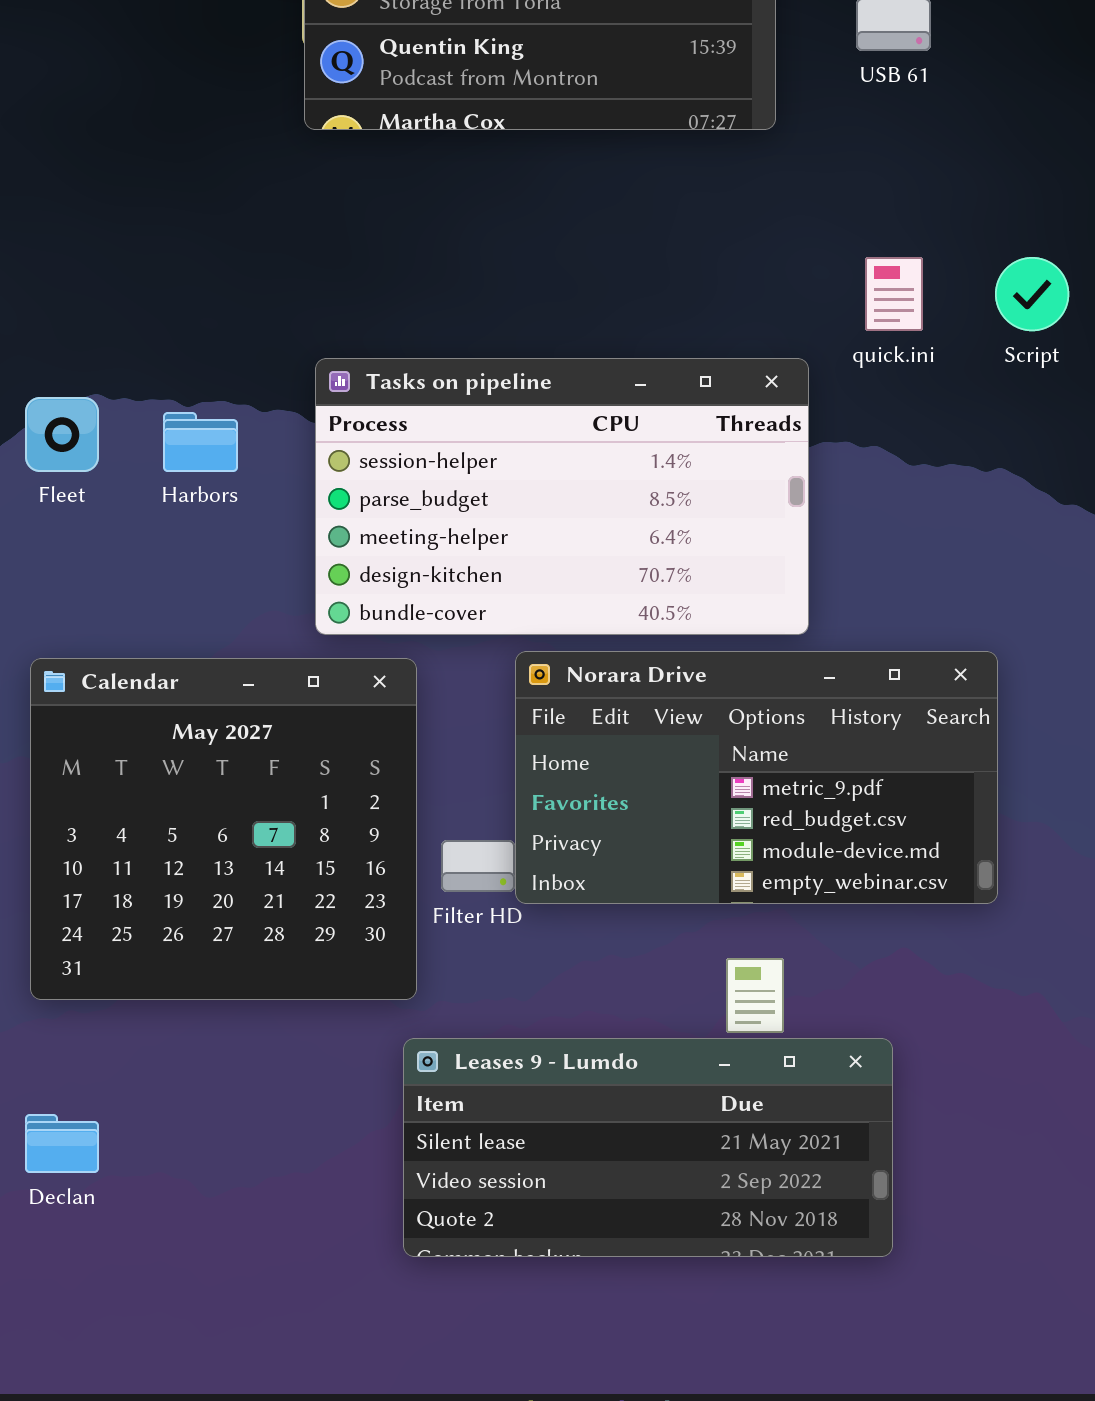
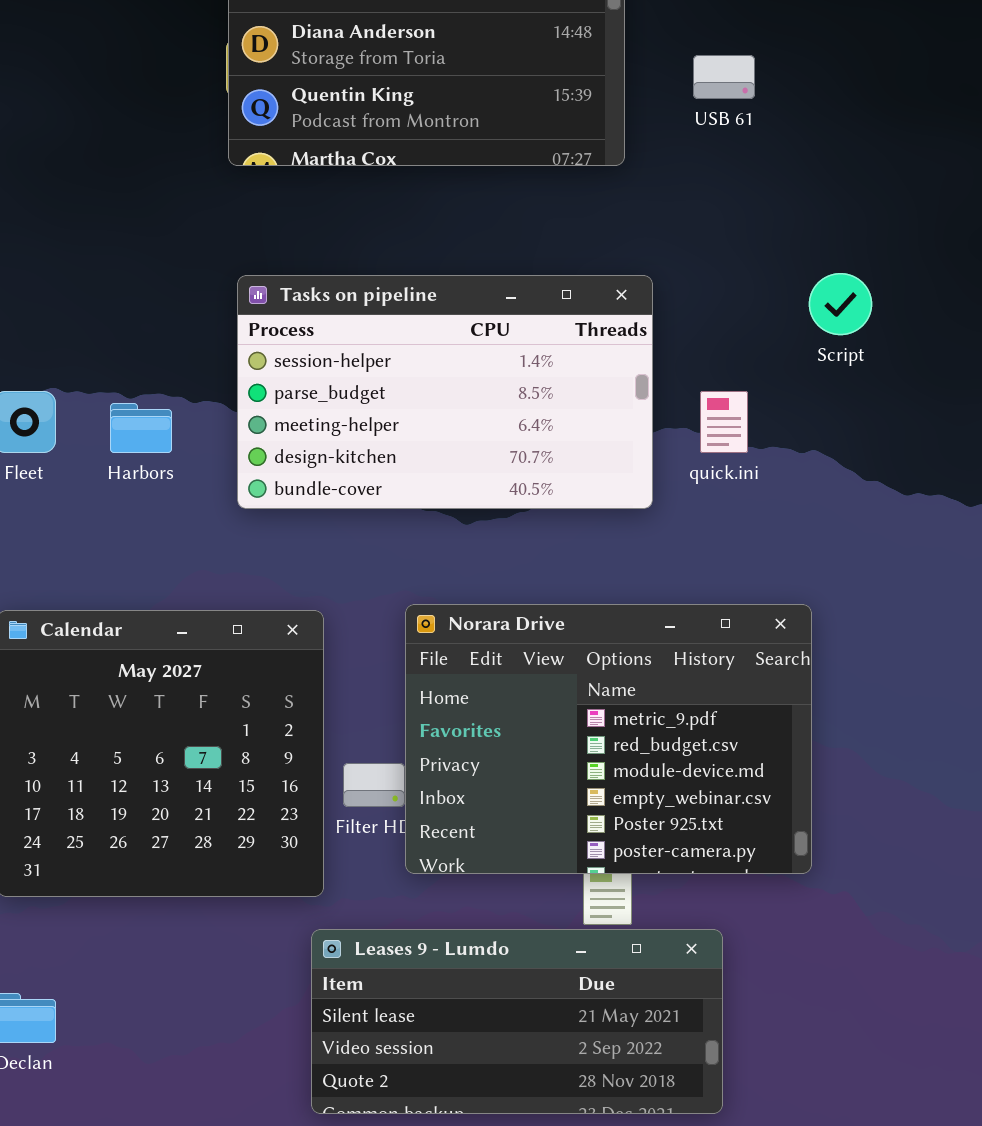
quick.ini: [865,257,923,331] -> [700,391,748,453], moved
Tasks on pipeline: [315,358,809,635] -> [237,275,653,509], moved
Norara Drive: [515,651,998,904] -> [405,604,812,874], resized

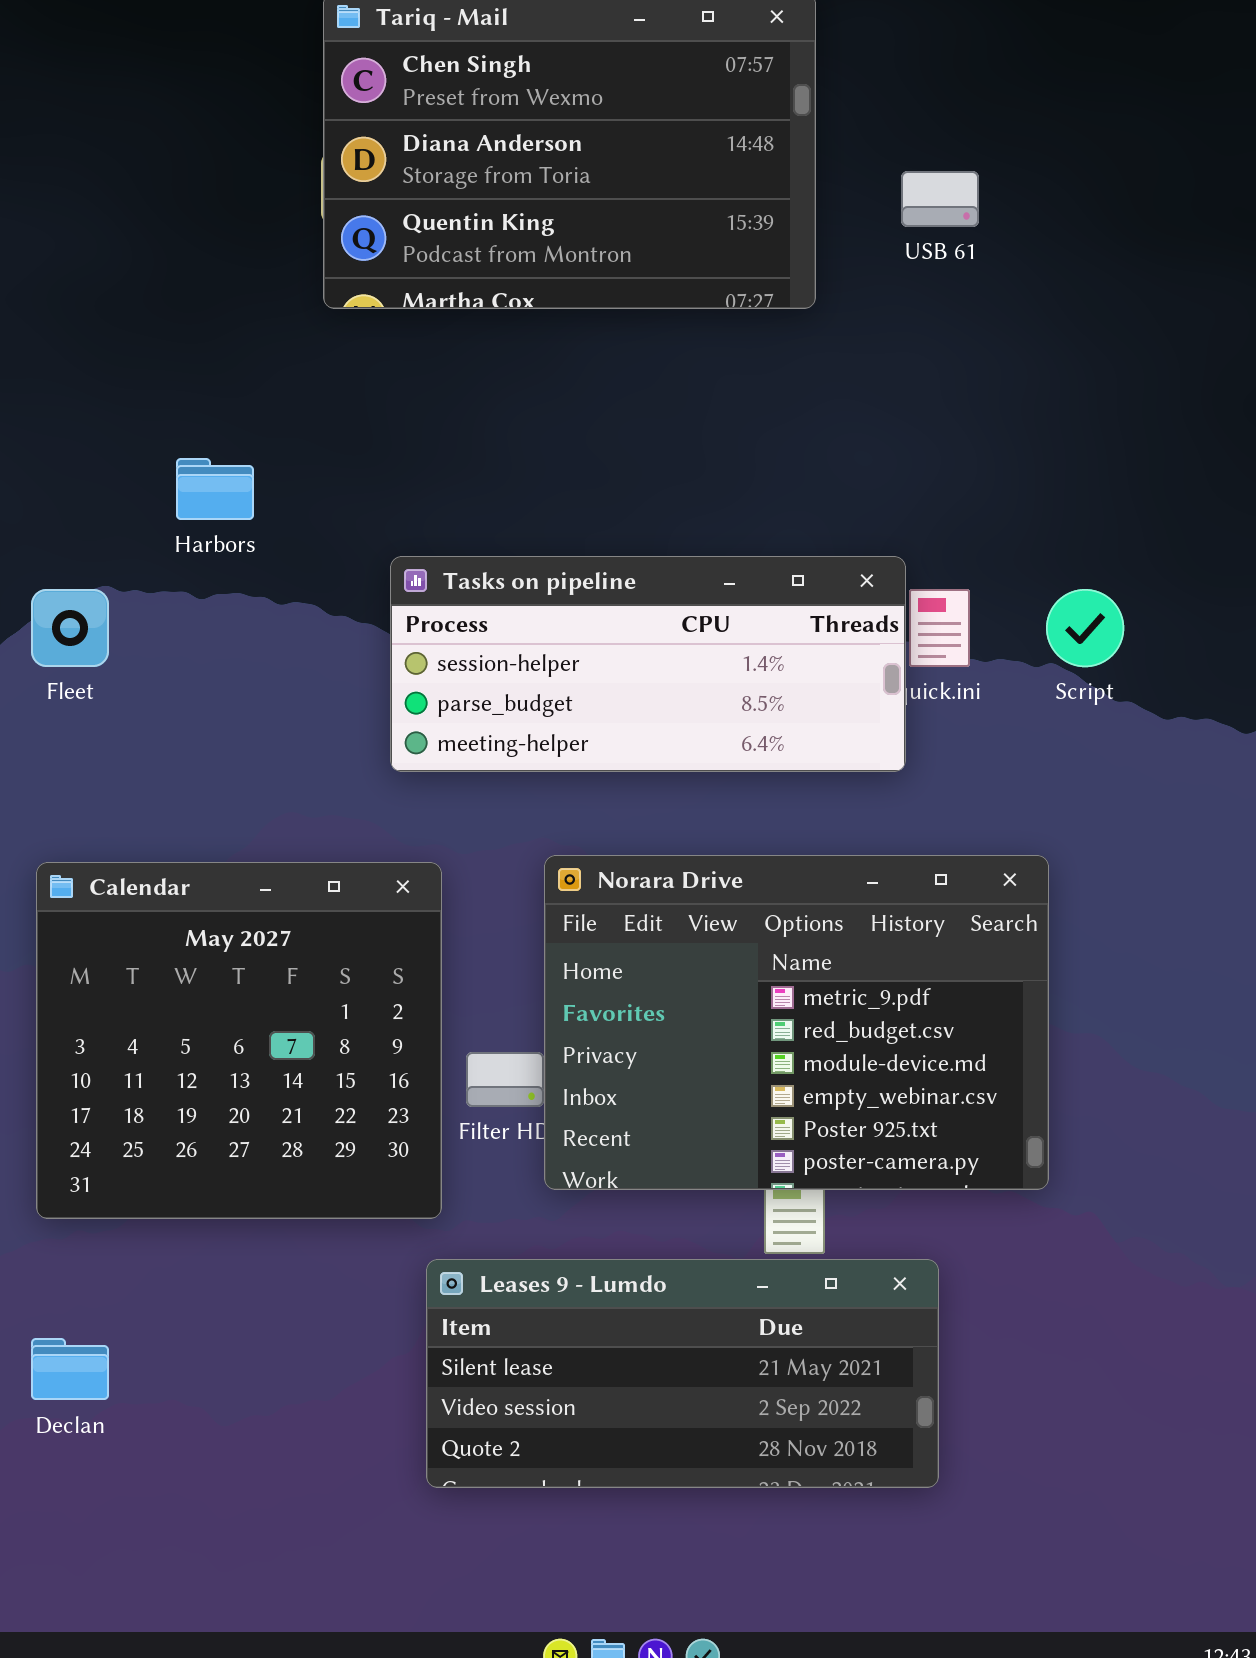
Script: [809,273,872,335] -> [1046,589,1124,667], moved
Tasks on pipeline: [237,275,653,509] -> [390,556,906,772], moved, resized
Harbors: [110,403,172,453] -> [176,458,254,520], moved

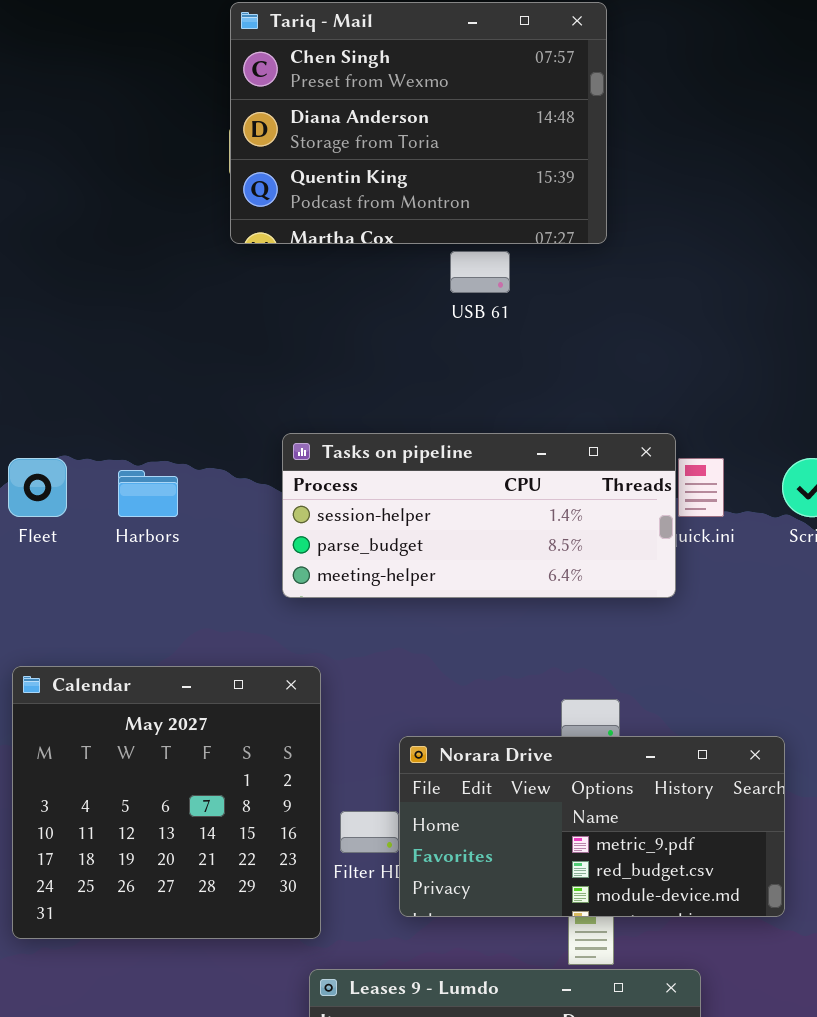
USB 61: [901,171,979,227] -> [450,251,510,293], moved
Harbors: [176,458,254,520] -> [118,470,178,517], moved
Norara Drive: [544,855,1049,1190] -> [399,736,785,917], resized

